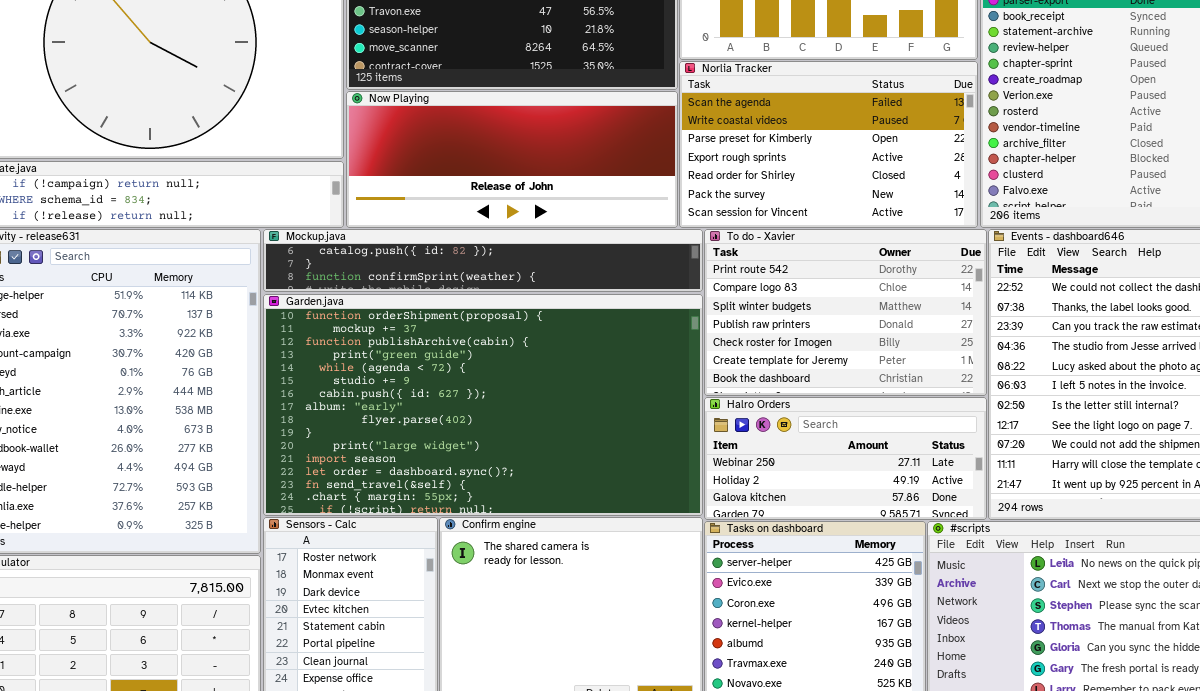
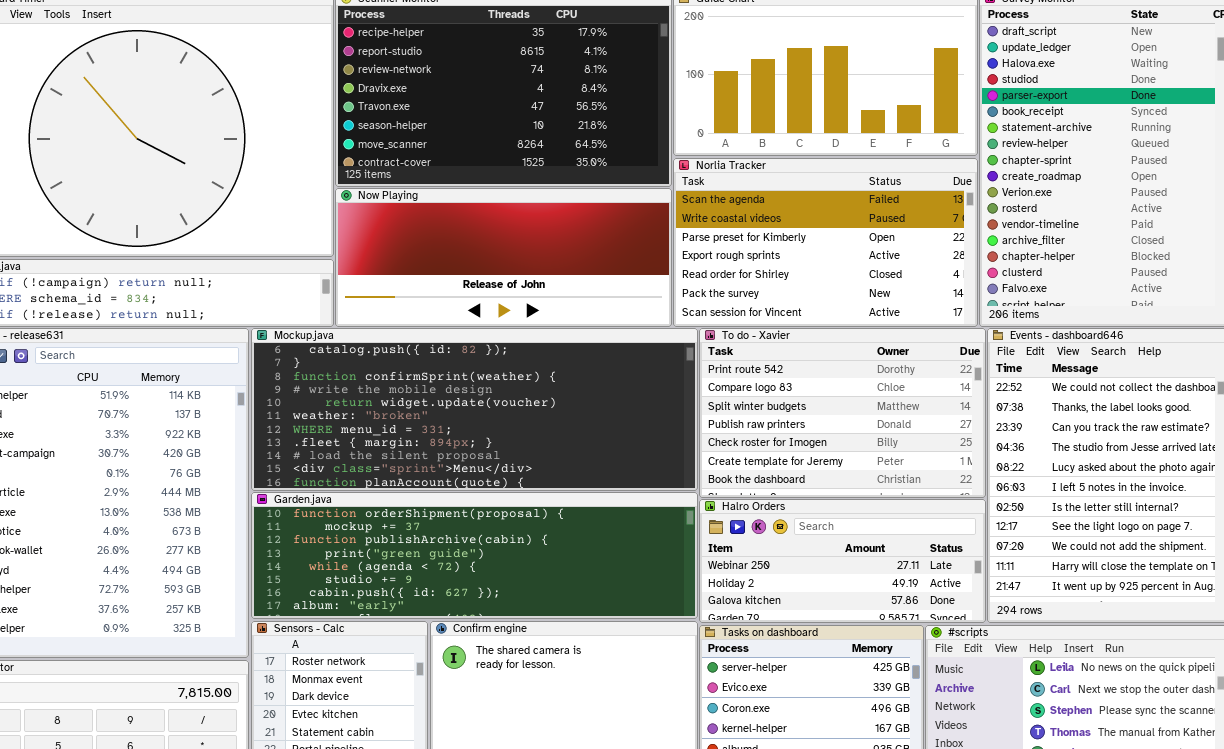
Mockup.java: [263,229,703,292] -> [251,328,698,491], resized
Garden.java: [263,294,703,516] -> [251,492,698,619], resized

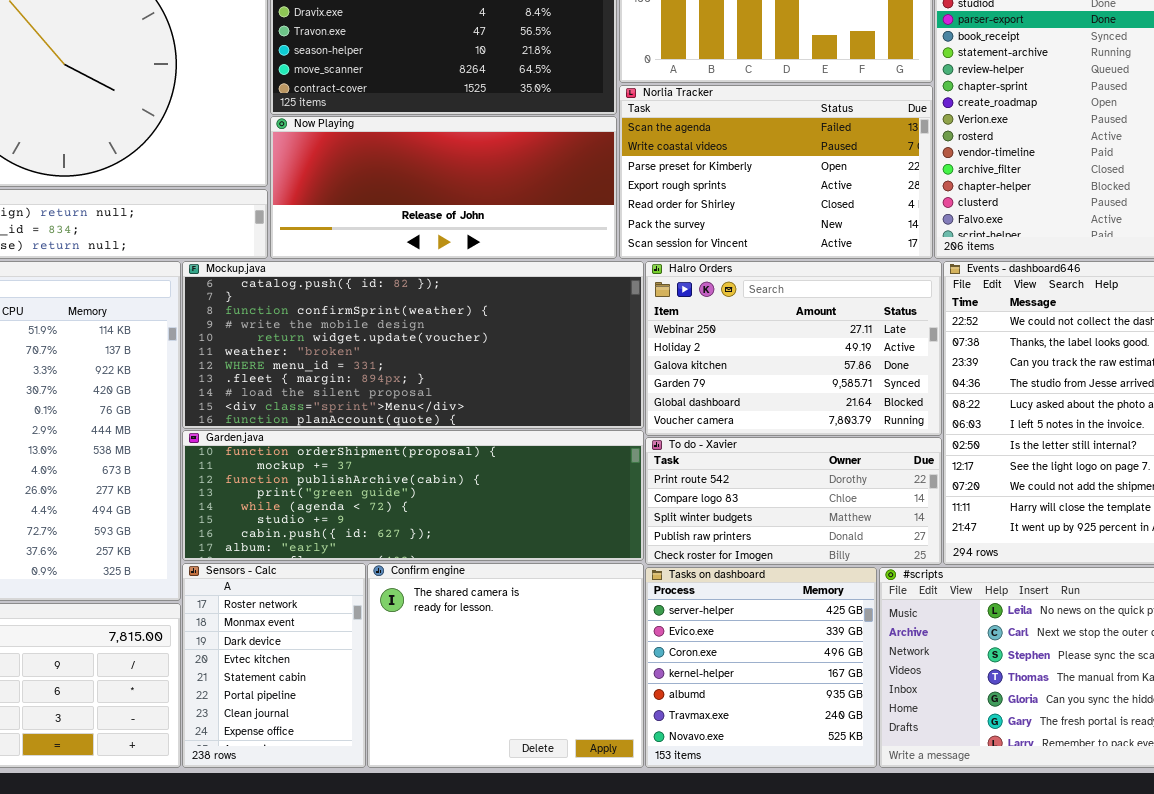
To do - Xavier: [699,328,986,498] -> [645,437,942,565], moved, resized
Halro Orders: [699,499,986,623] -> [645,261,942,436], moved, resized

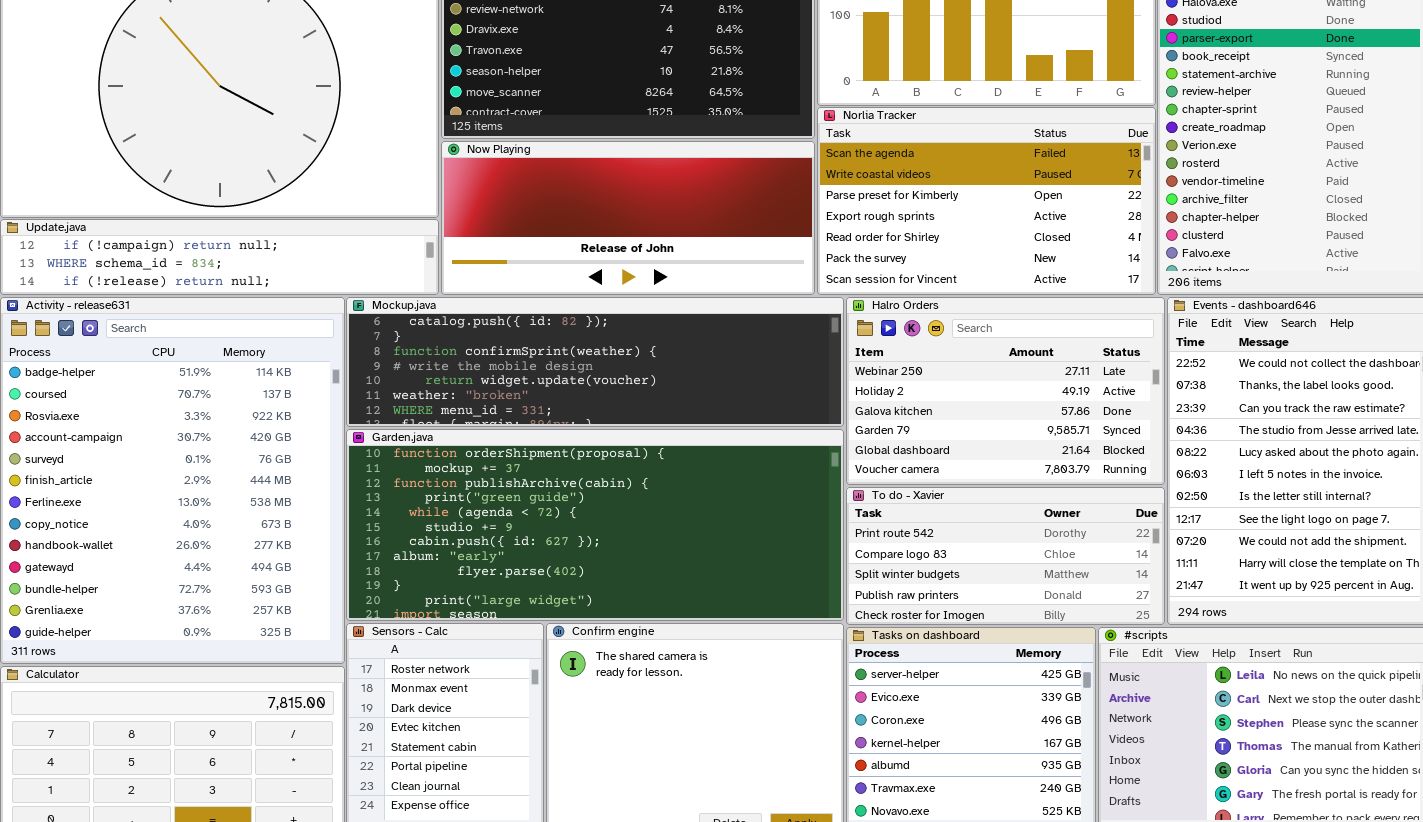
Mockup.java: [182,261,644,429] -> [346,297,844,427], resized
Garden.java: [182,430,644,561] -> [346,429,844,621], resized

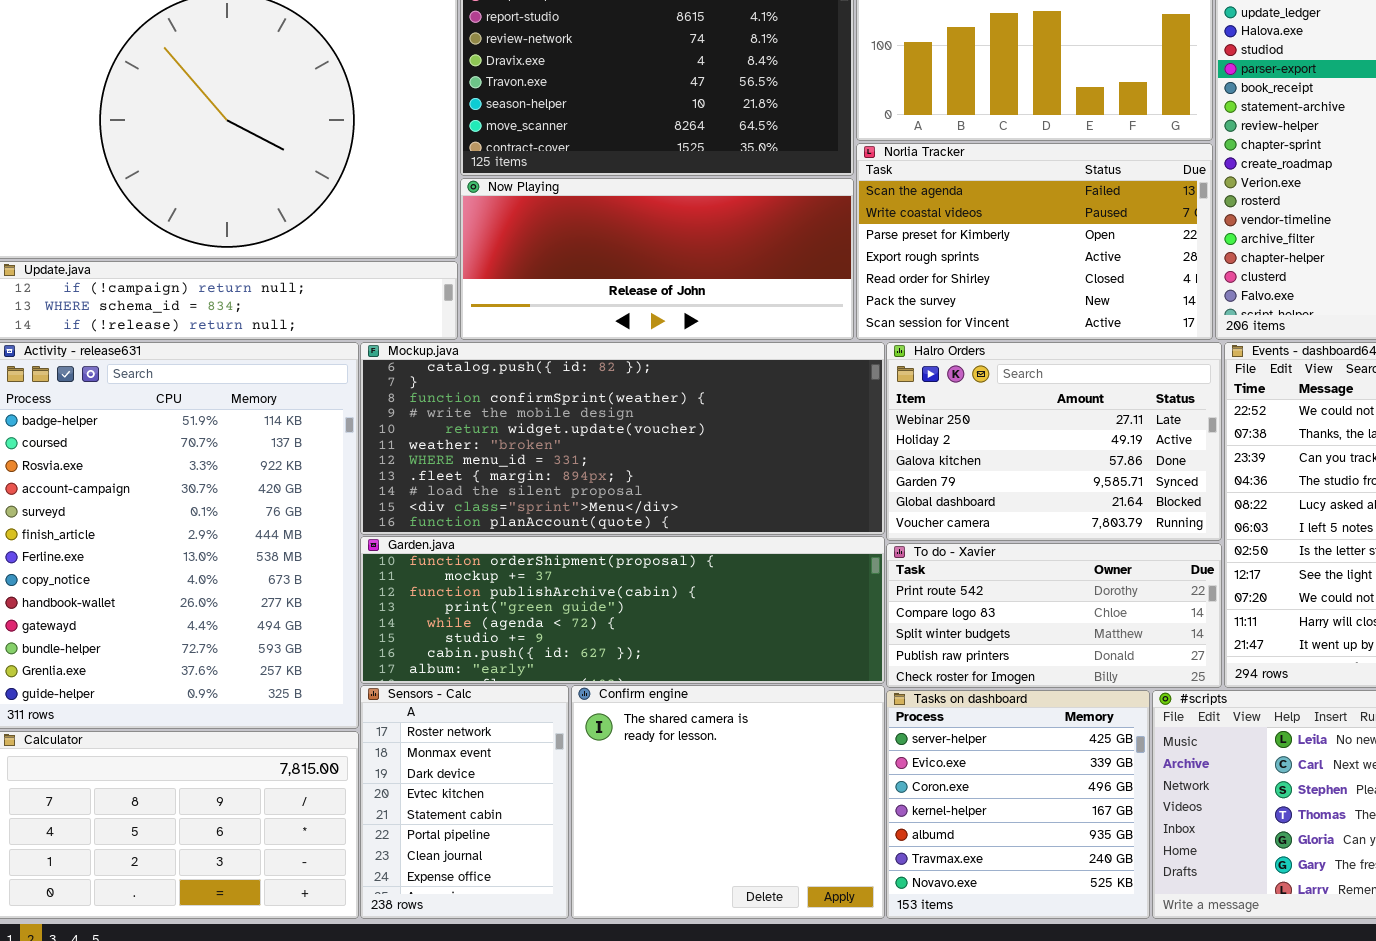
Mockup.java: [346,297,844,427] -> [360,342,885,535], resized
Garden.java: [346,429,844,621] -> [360,536,885,684], resized

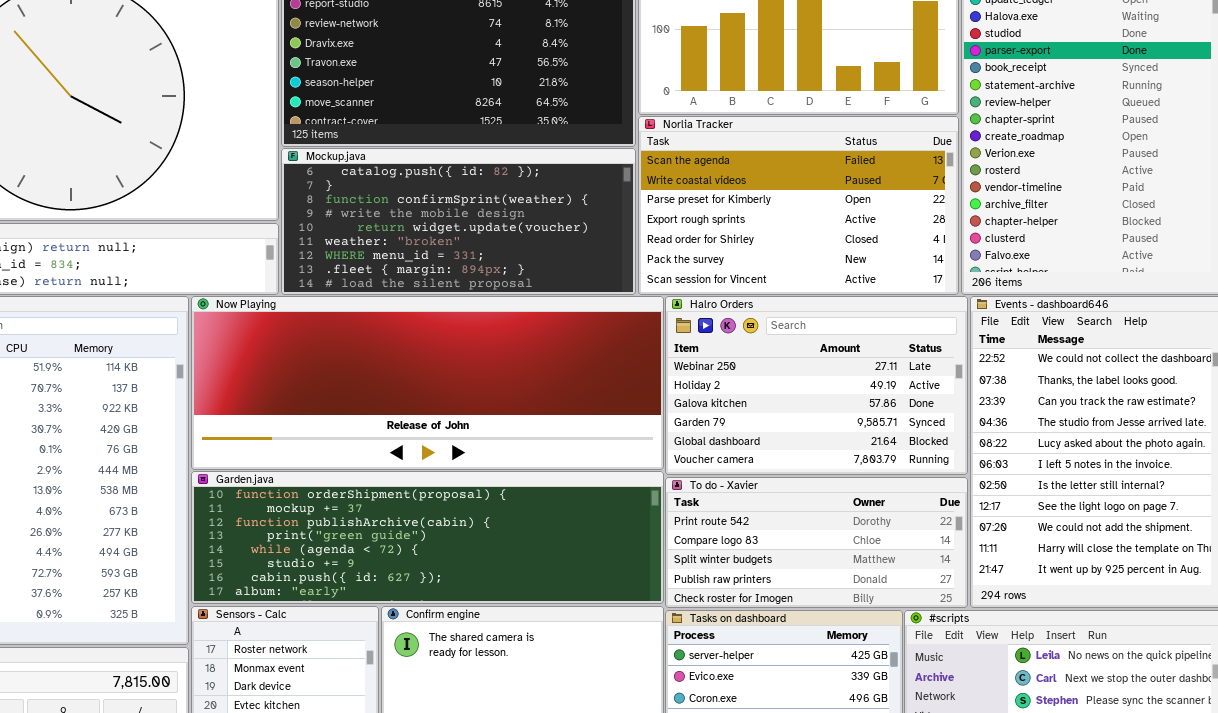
Now Playing: [460,178,854,340] -> [191,296,664,470], moved, resized
Mockup.java: [360,342,885,535] -> [281,148,636,295], moved, resized

